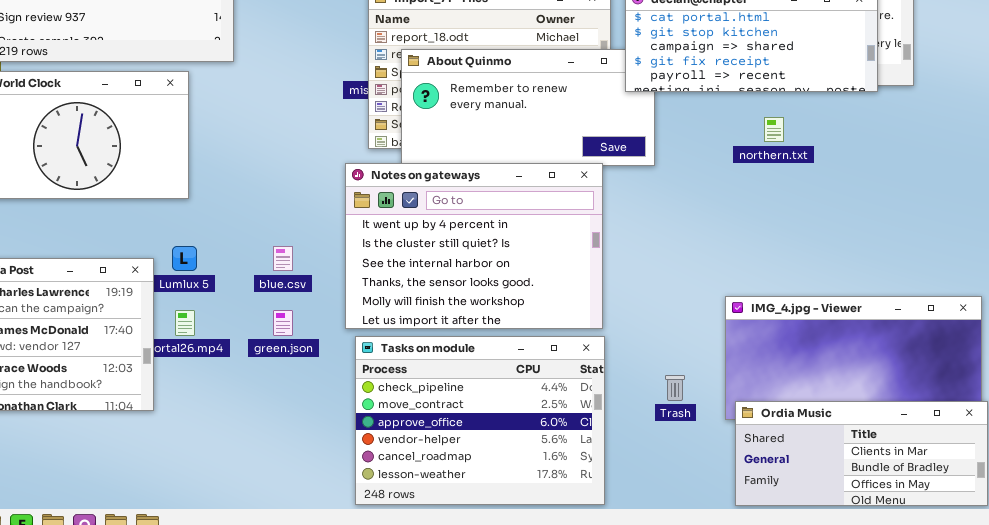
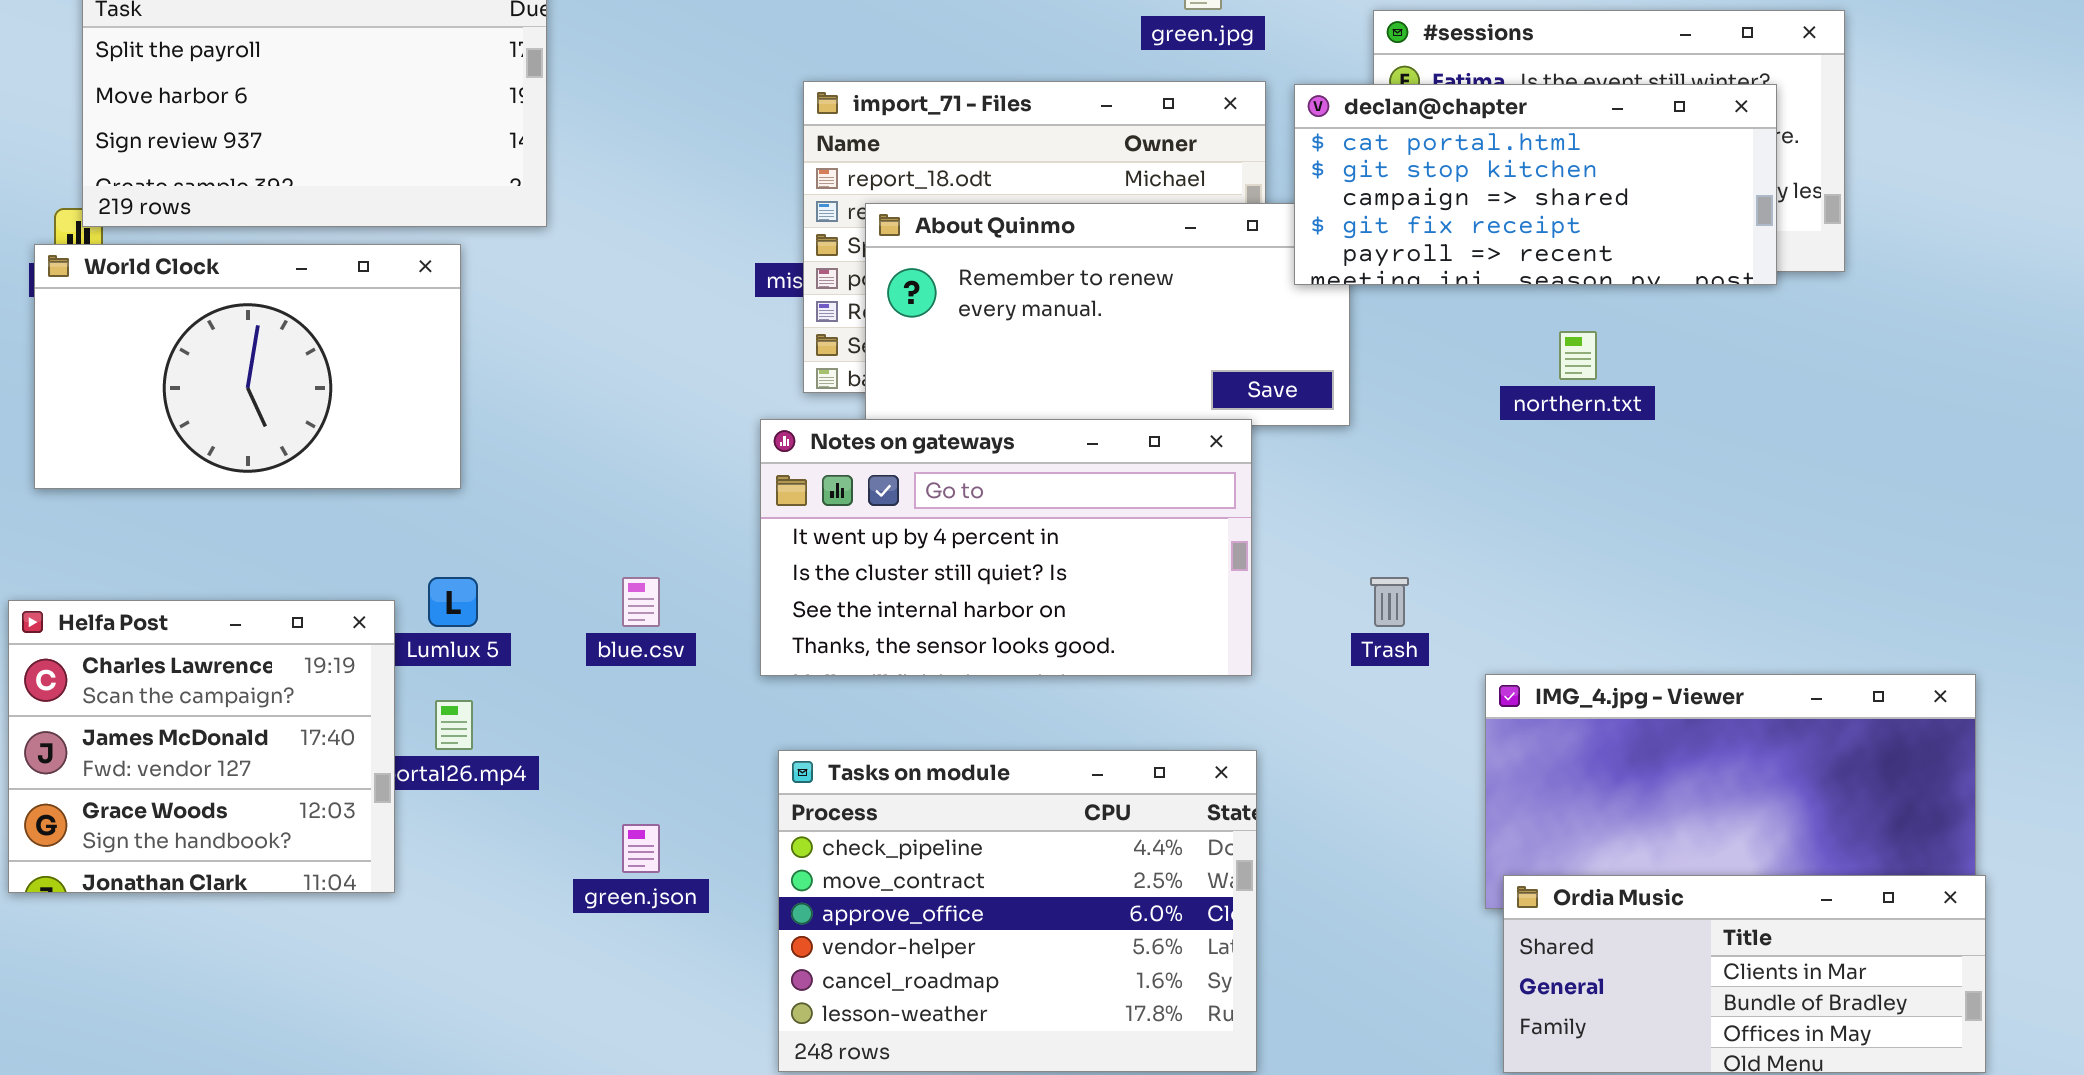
Notes on gateways: [345,163,603,329] -> [760,419,1252,676], resized
green.json: [273,310,293,336] -> [622,824,660,873], moved
Trash: [665,375,685,401] -> [1370,577,1409,627], moved

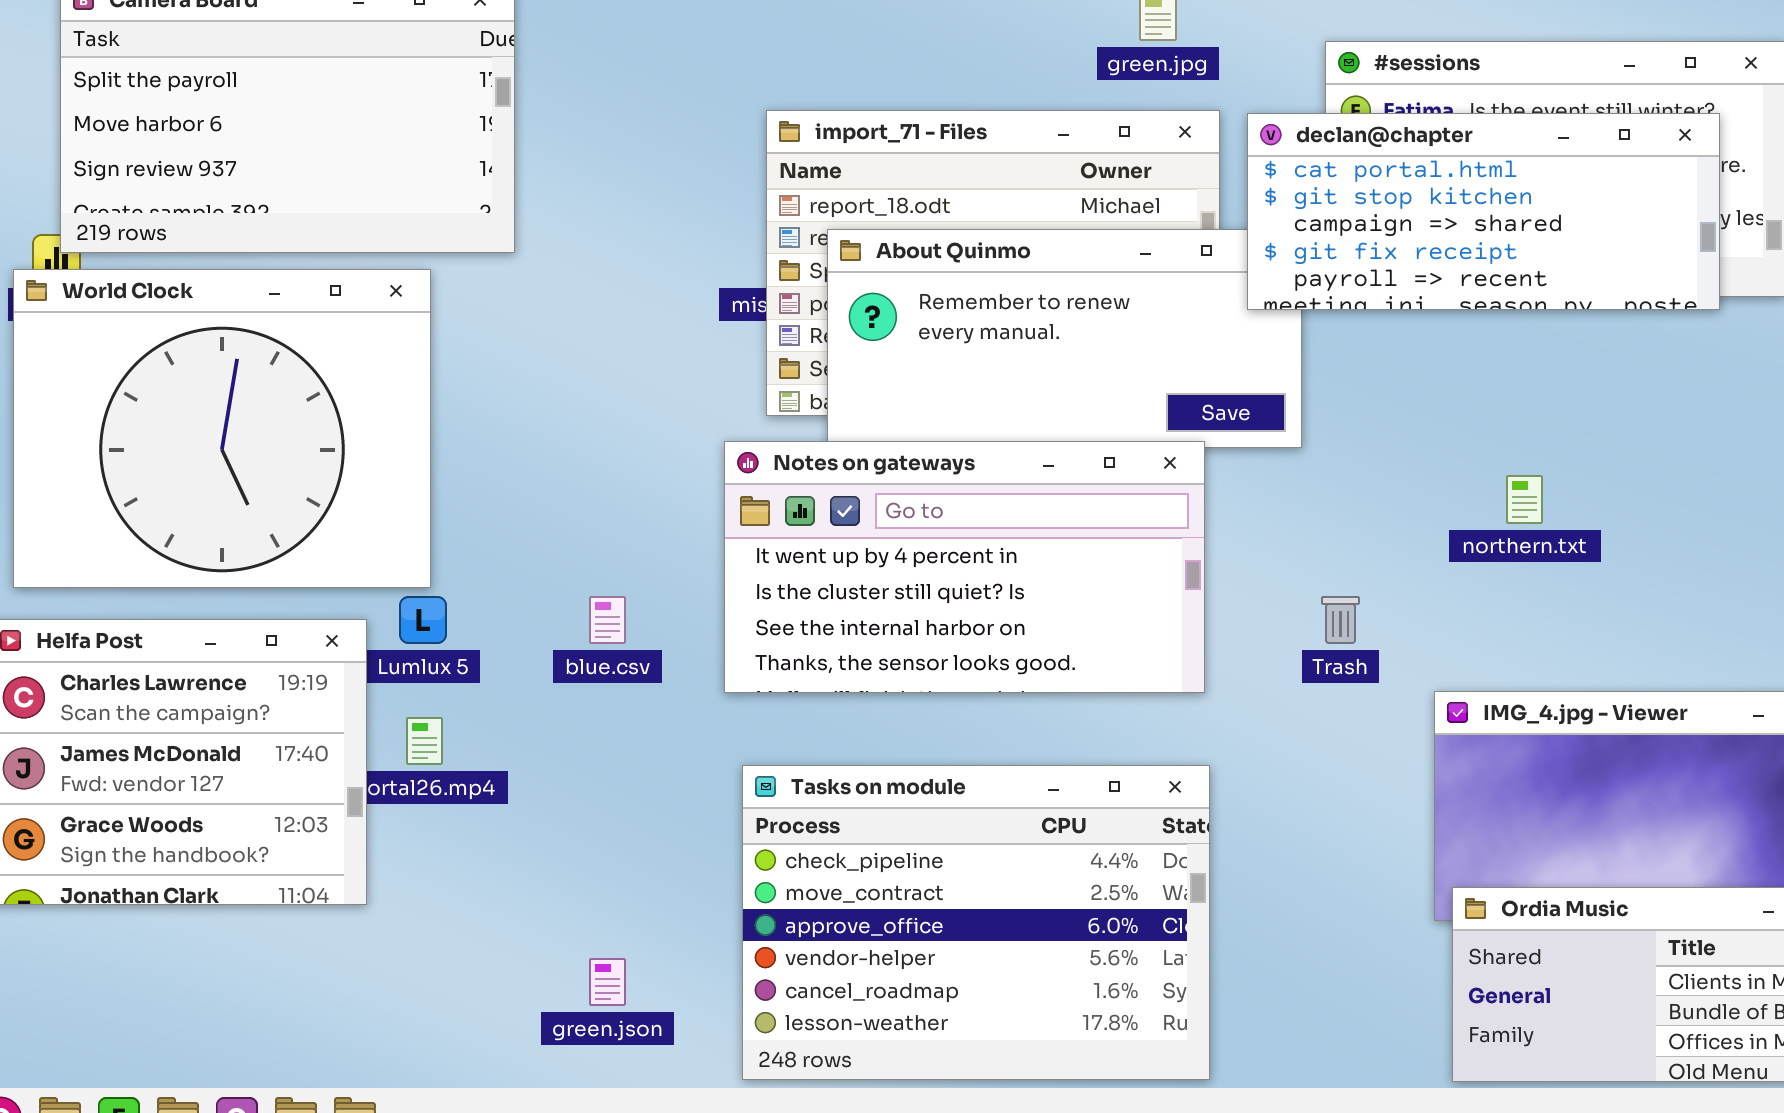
World Clock: [34,244,461,489] -> [13,269,431,588], resized
northern.txt: [1559,331,1597,380] -> [1506,475,1543,524], moved
green.json: [622,824,660,873] -> [589,958,626,1006], moved

